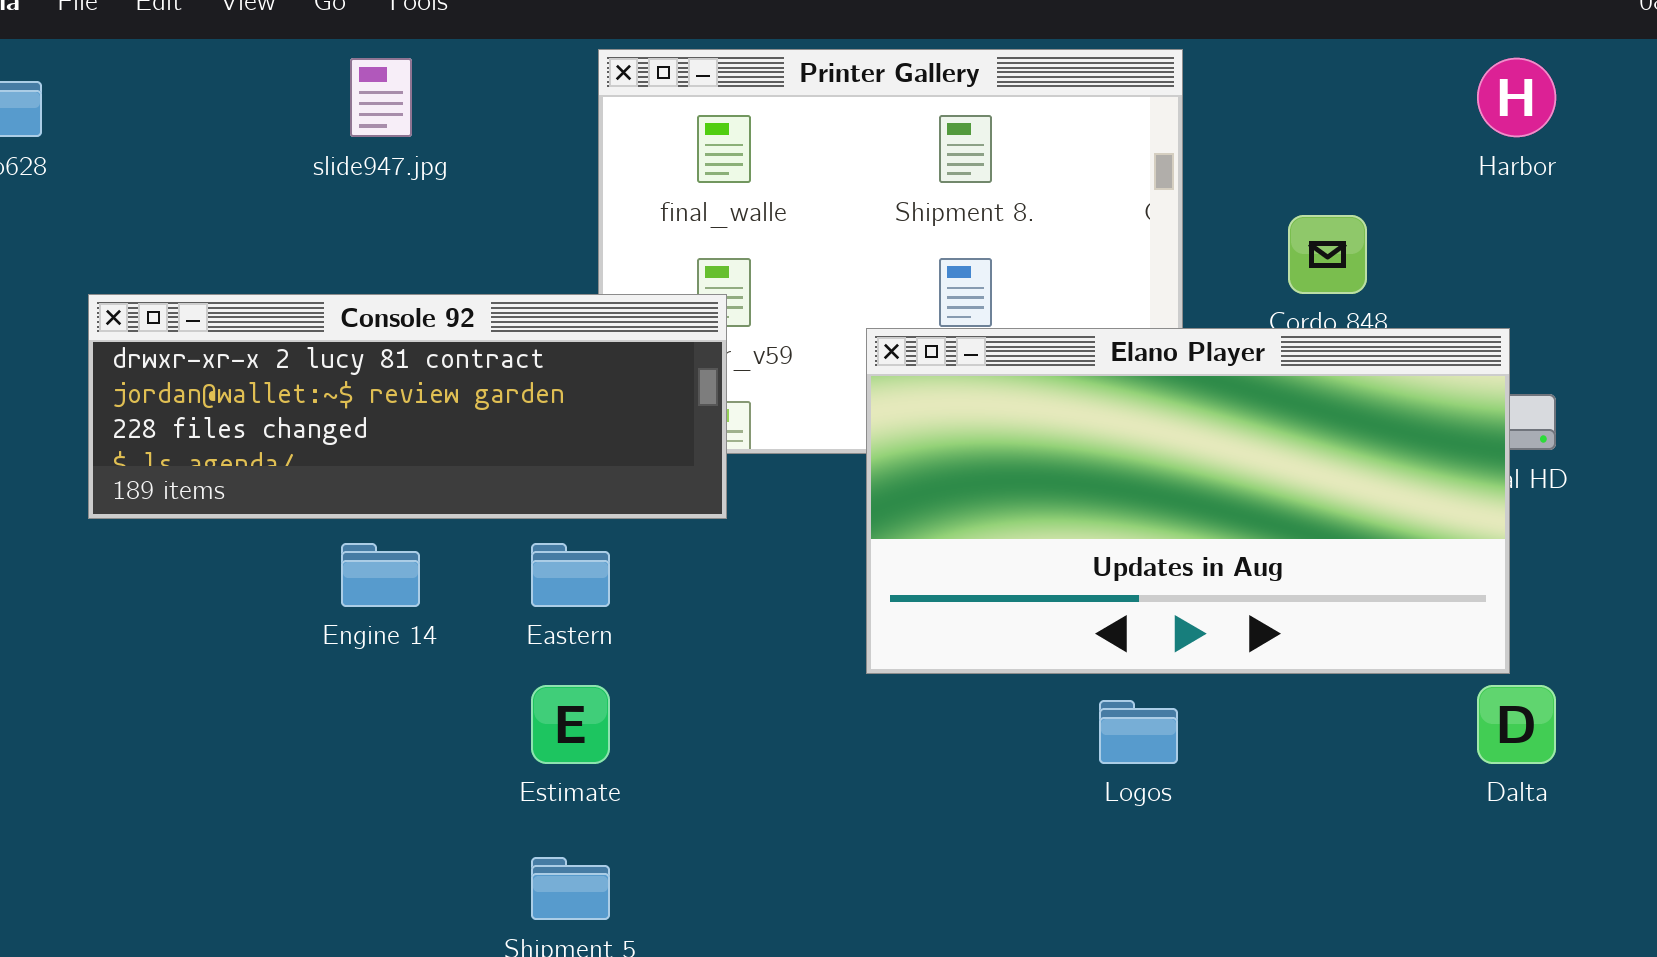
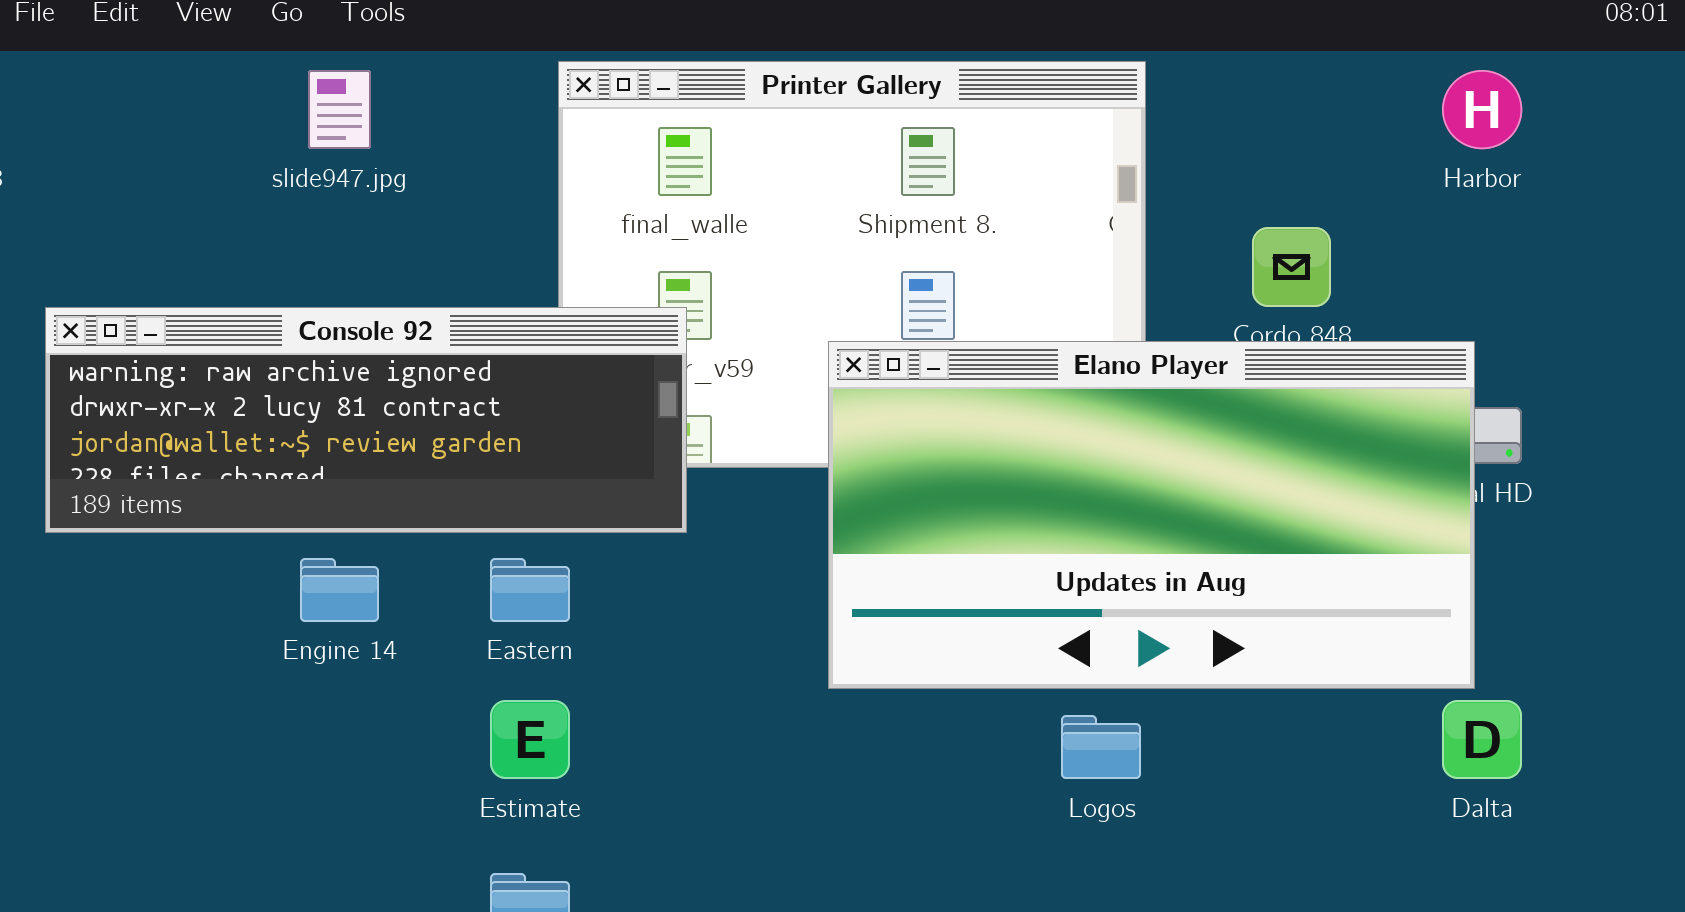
Console 92: [88,294,727,519] -> [45,307,687,533], scrolled up 1 row

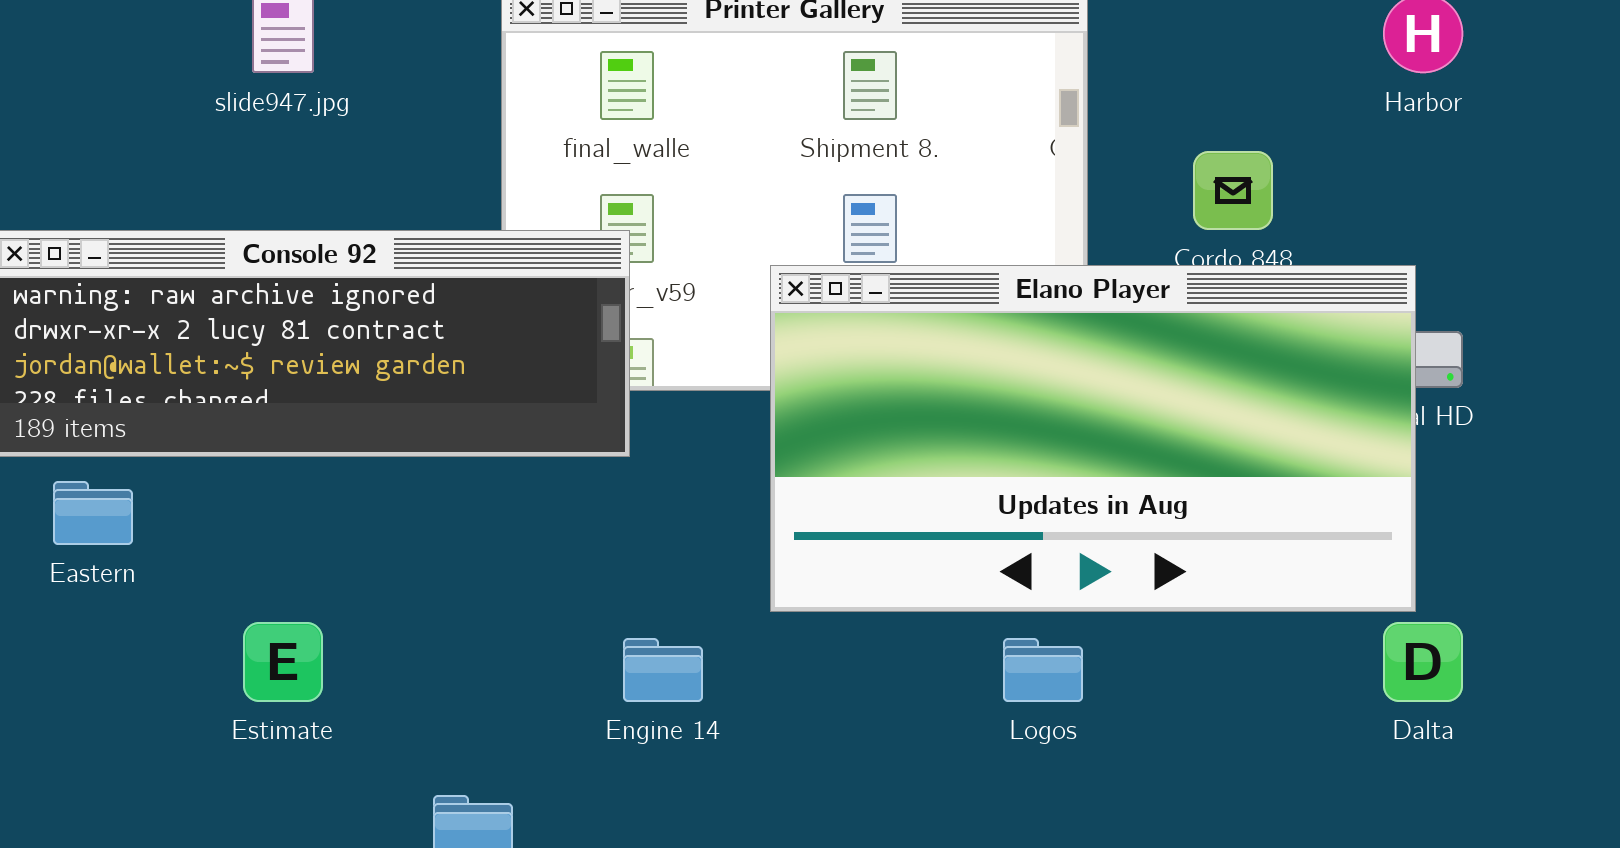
Engine 14: [300,558,379,622] -> [623,638,703,702], moved
Eastern: [490,558,570,622] -> [53,481,133,545], moved
Estimate: [490,700,570,779] -> [243,622,323,702], moved

